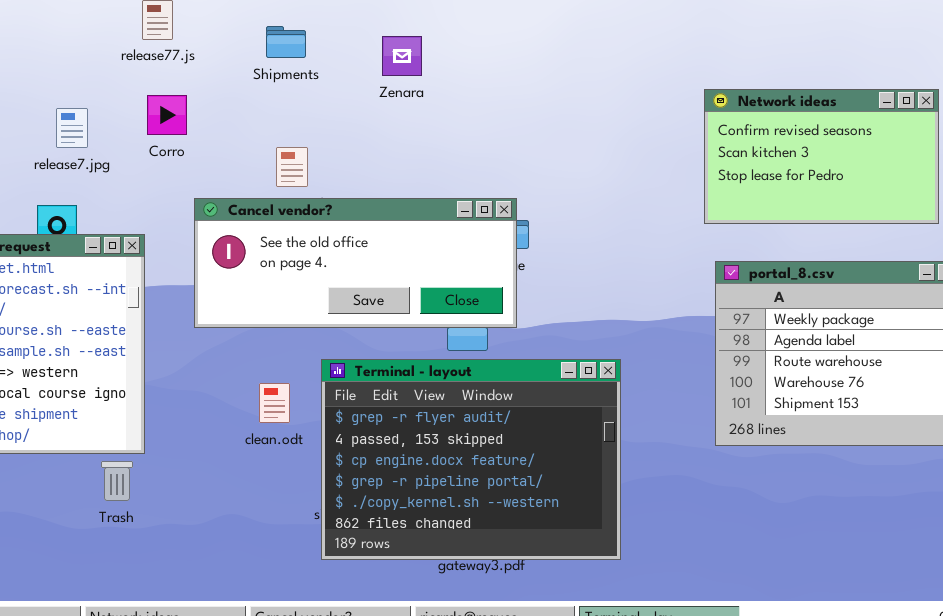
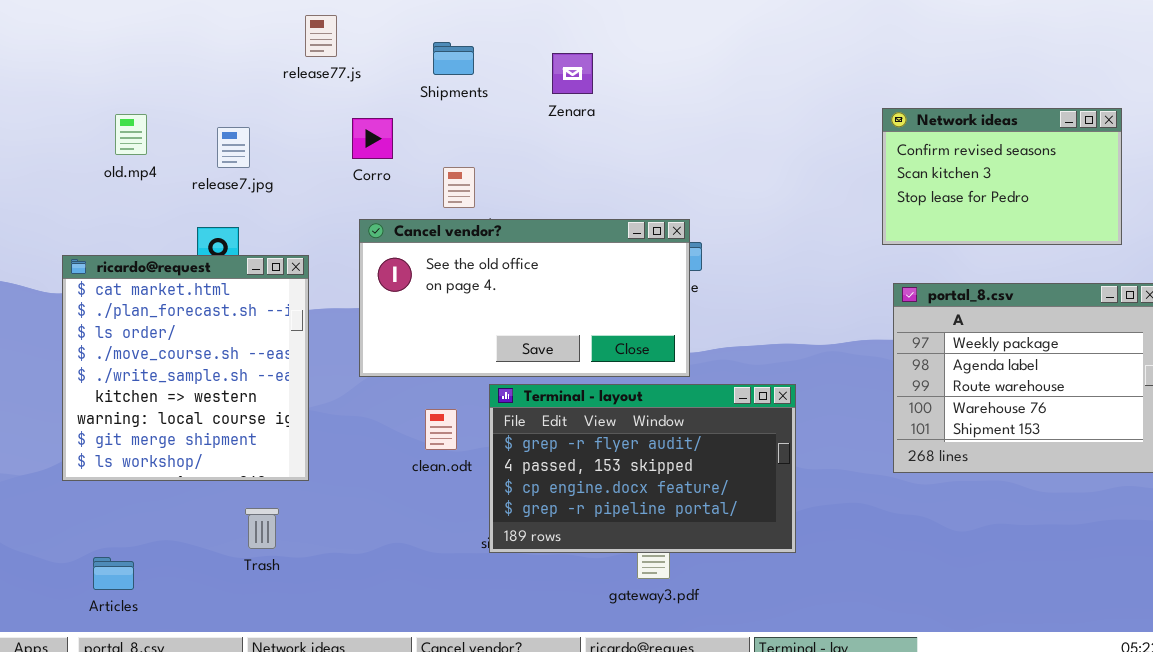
Corro: [147,95,187,135] -> [352,118,393,159], moved
Cancel vendor?: [194,198,517,328] -> [359,219,690,377], resized
Terminal - layout: [321,359,621,560] -> [489,384,796,553], resized
Trash: [101,461,133,501] -> [245,508,279,549], moved

